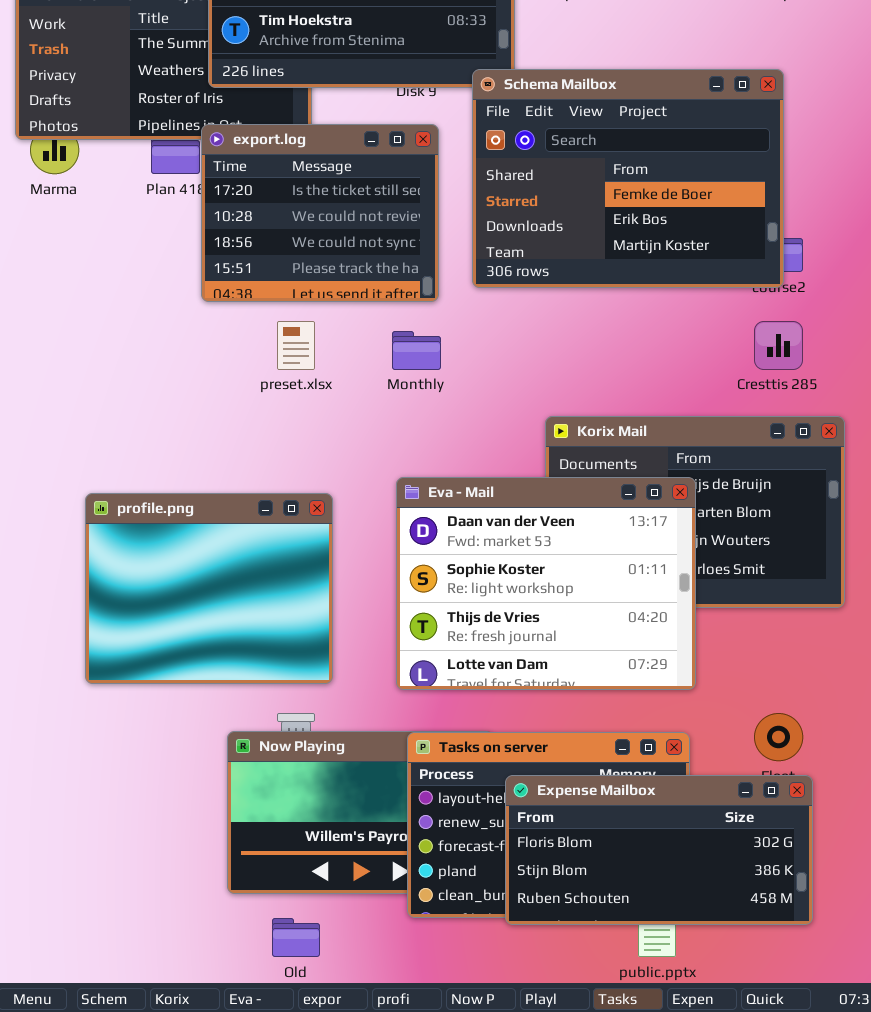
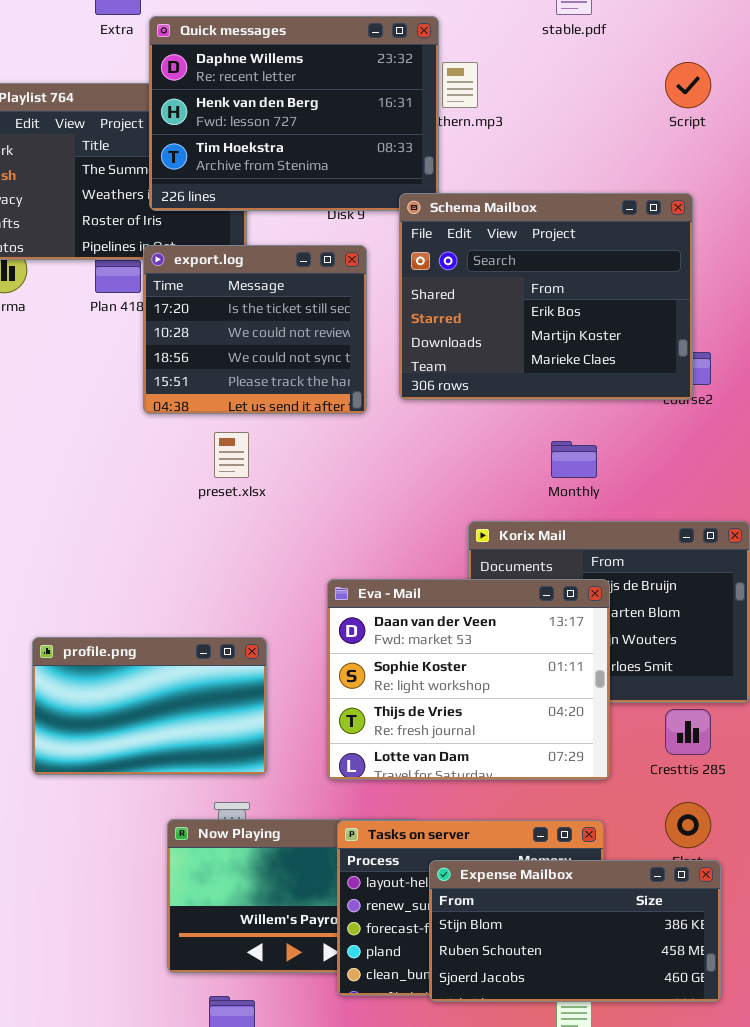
Schema Mailbox: [472,69,784,288] -> [399,193,693,400], scrolled down 1 row
Cresttis 285: [754,321,803,370] -> [665,709,711,755], moved
Monthly: [392,331,441,370] -> [551,441,597,478], moved
profile.png: [85,493,333,684] -> [32,637,267,775], resized
Expense Mailbox: [505,775,813,925] -> [429,860,721,1002], scrolled down 1 row

